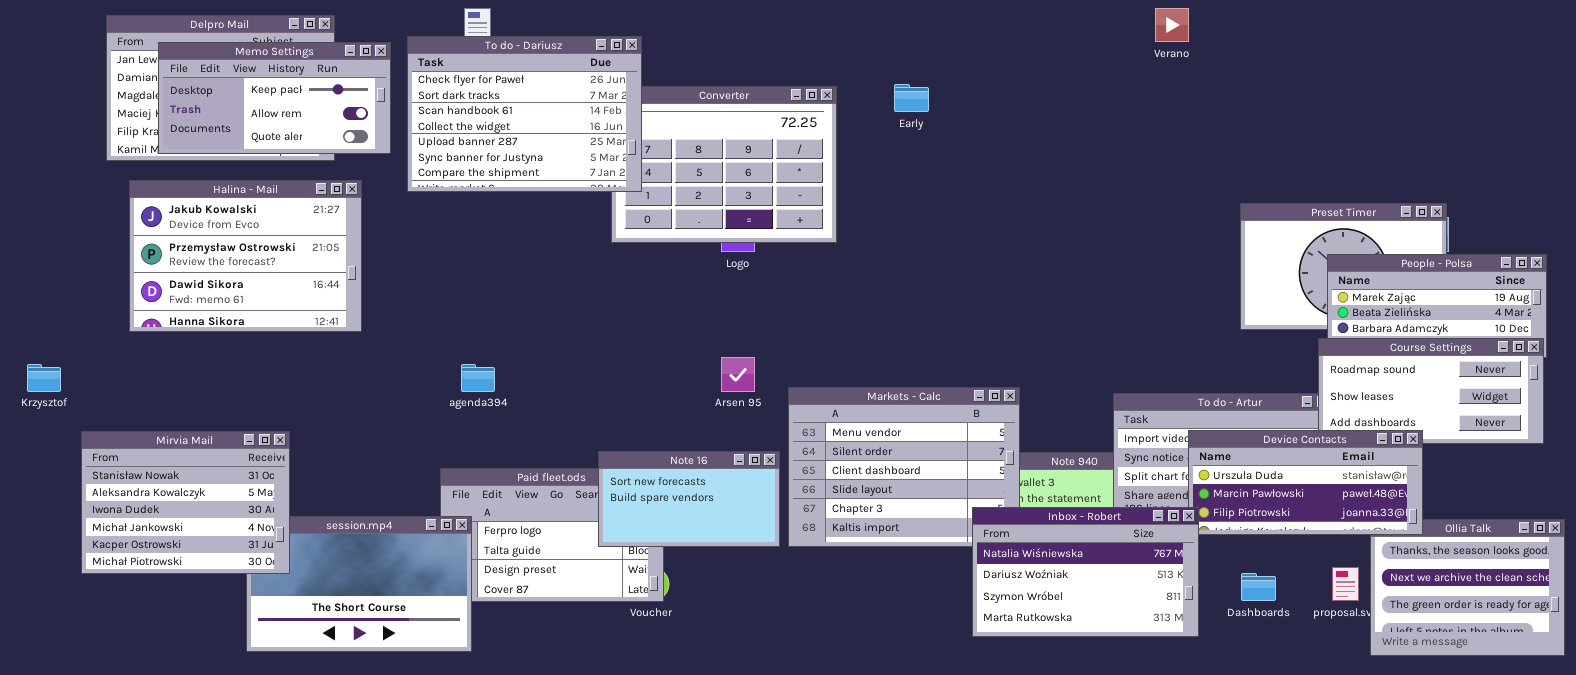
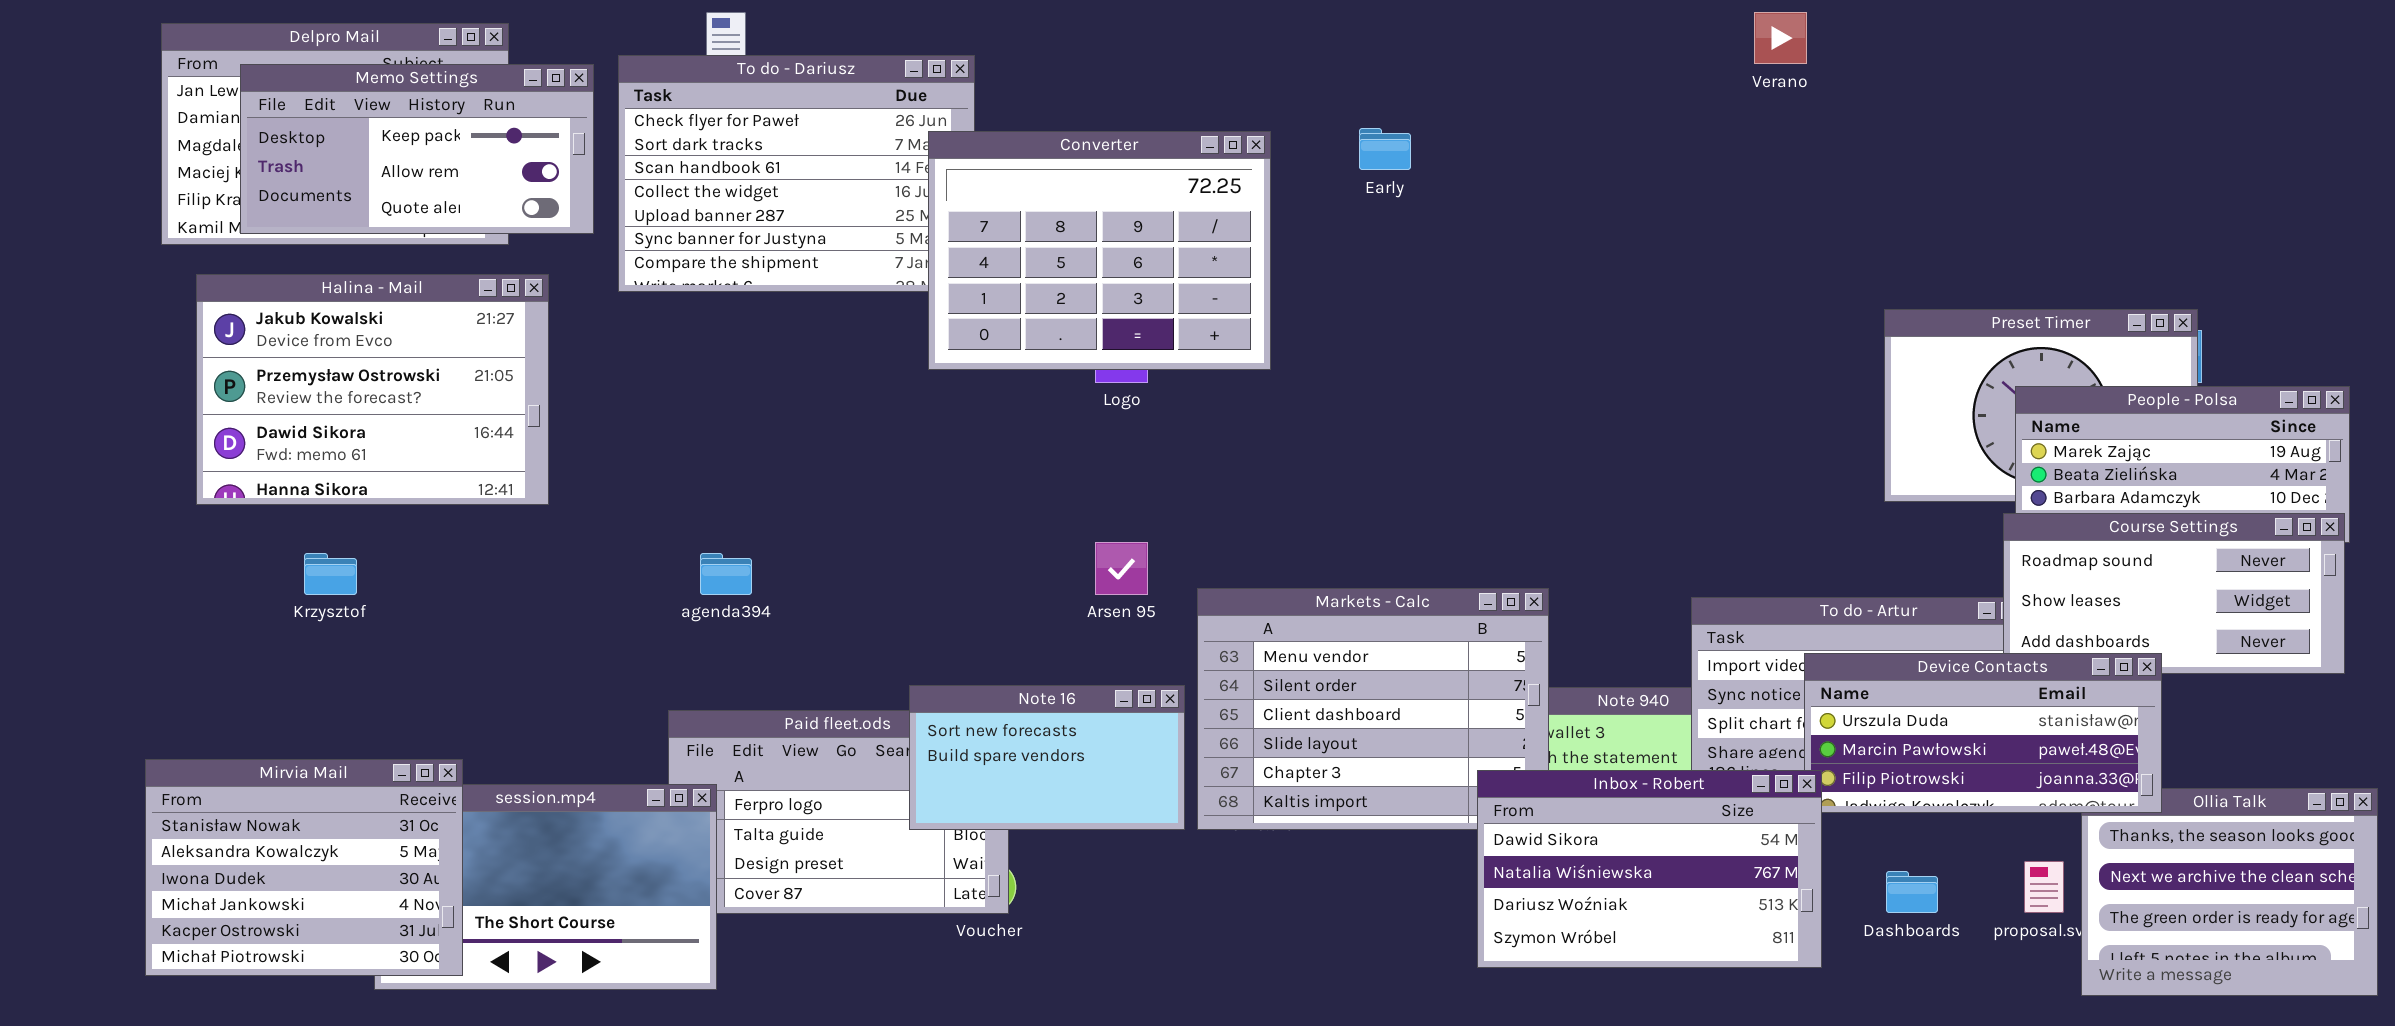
Converter: [611,86,837,243] -> [928,131,1271,370], raised
Krzysztof: [27,364,61,392] -> [304,553,357,595], moved
Mirvia Mail: [81,431,290,574] -> [145,759,463,976], moved
Inbox - Robert: [972,507,1199,637] -> [1477,770,1822,968], scrolled up 1 row

